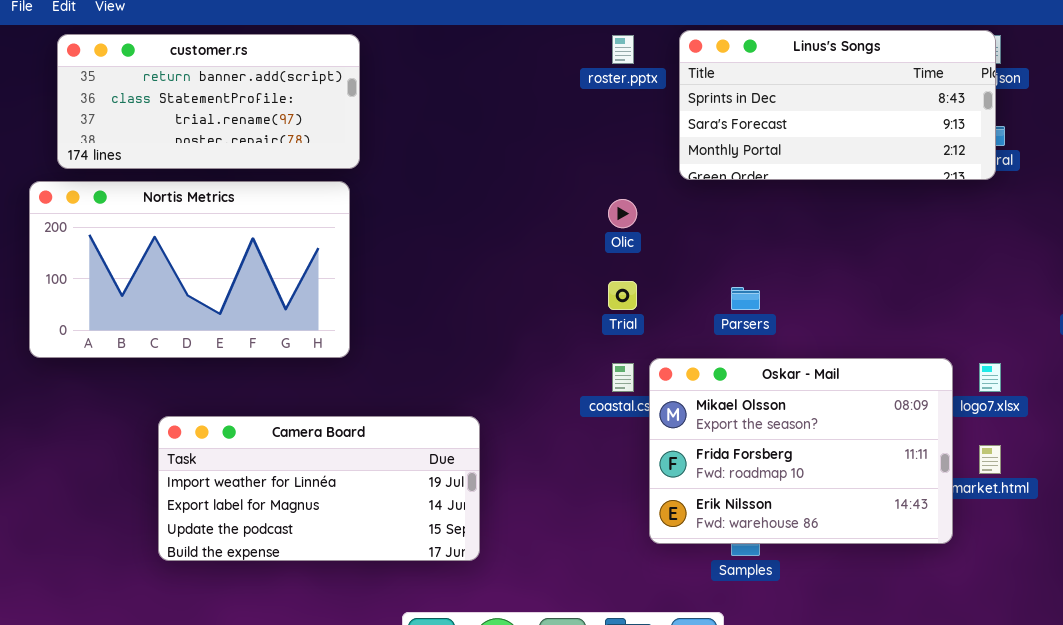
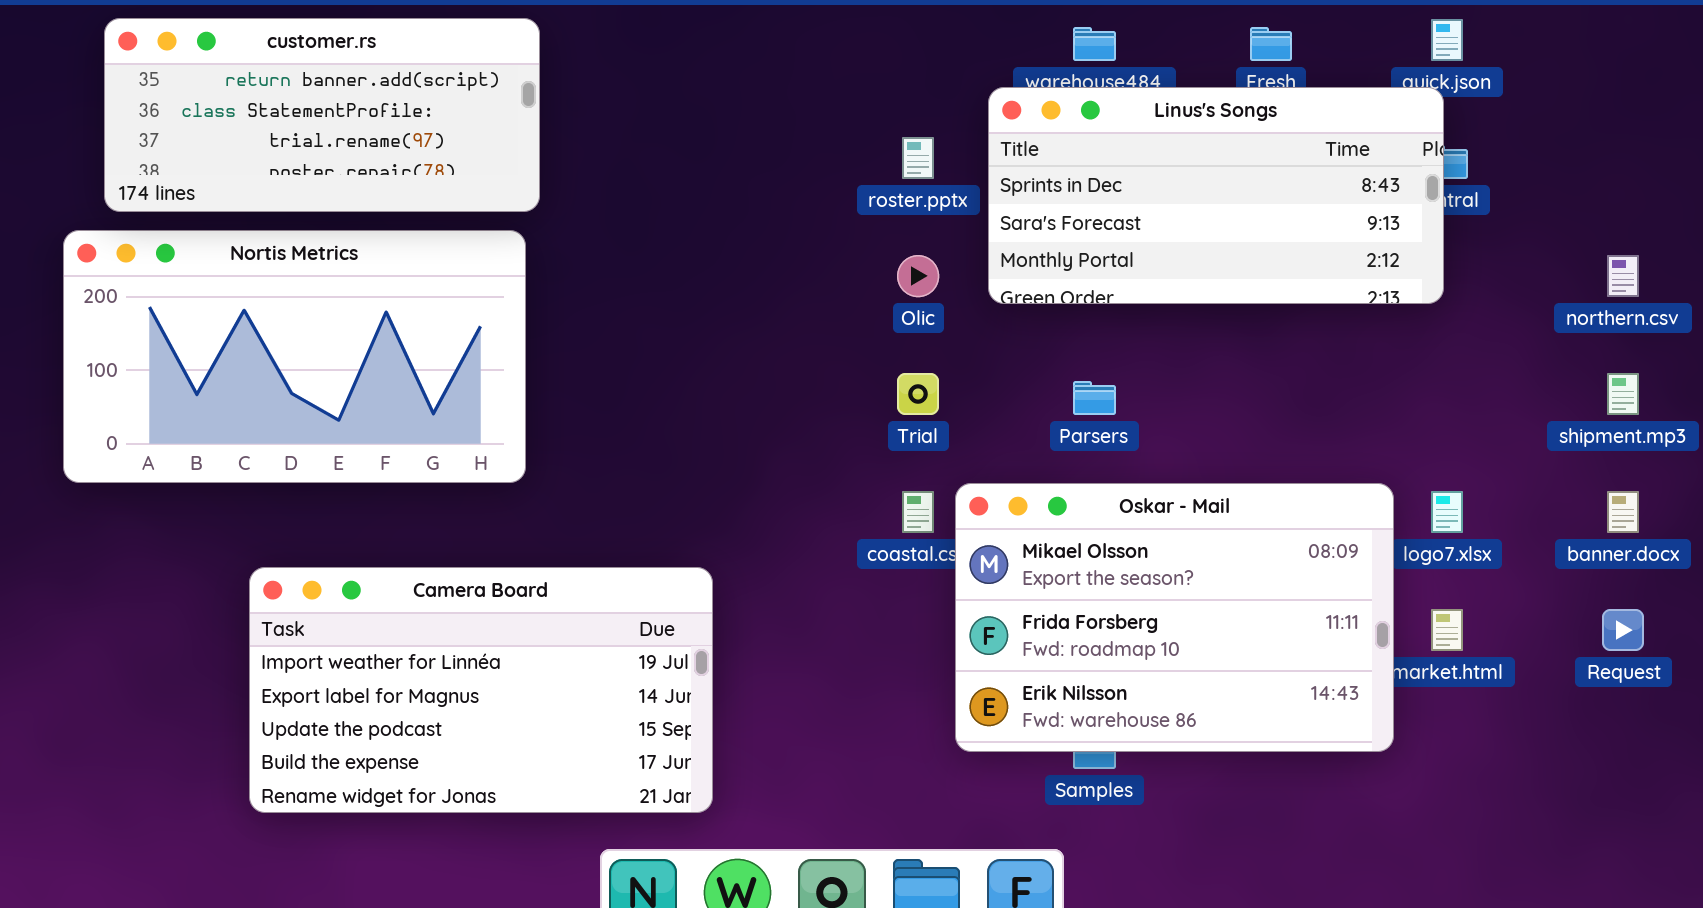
Linus's Songs: [679,30,996,180] -> [988,87,1444,304], moved
roster.pptx: [612,35,634,64] -> [902,137,934,179], moved
Camera Board: [158,416,480,561] -> [249,567,713,813], resized

